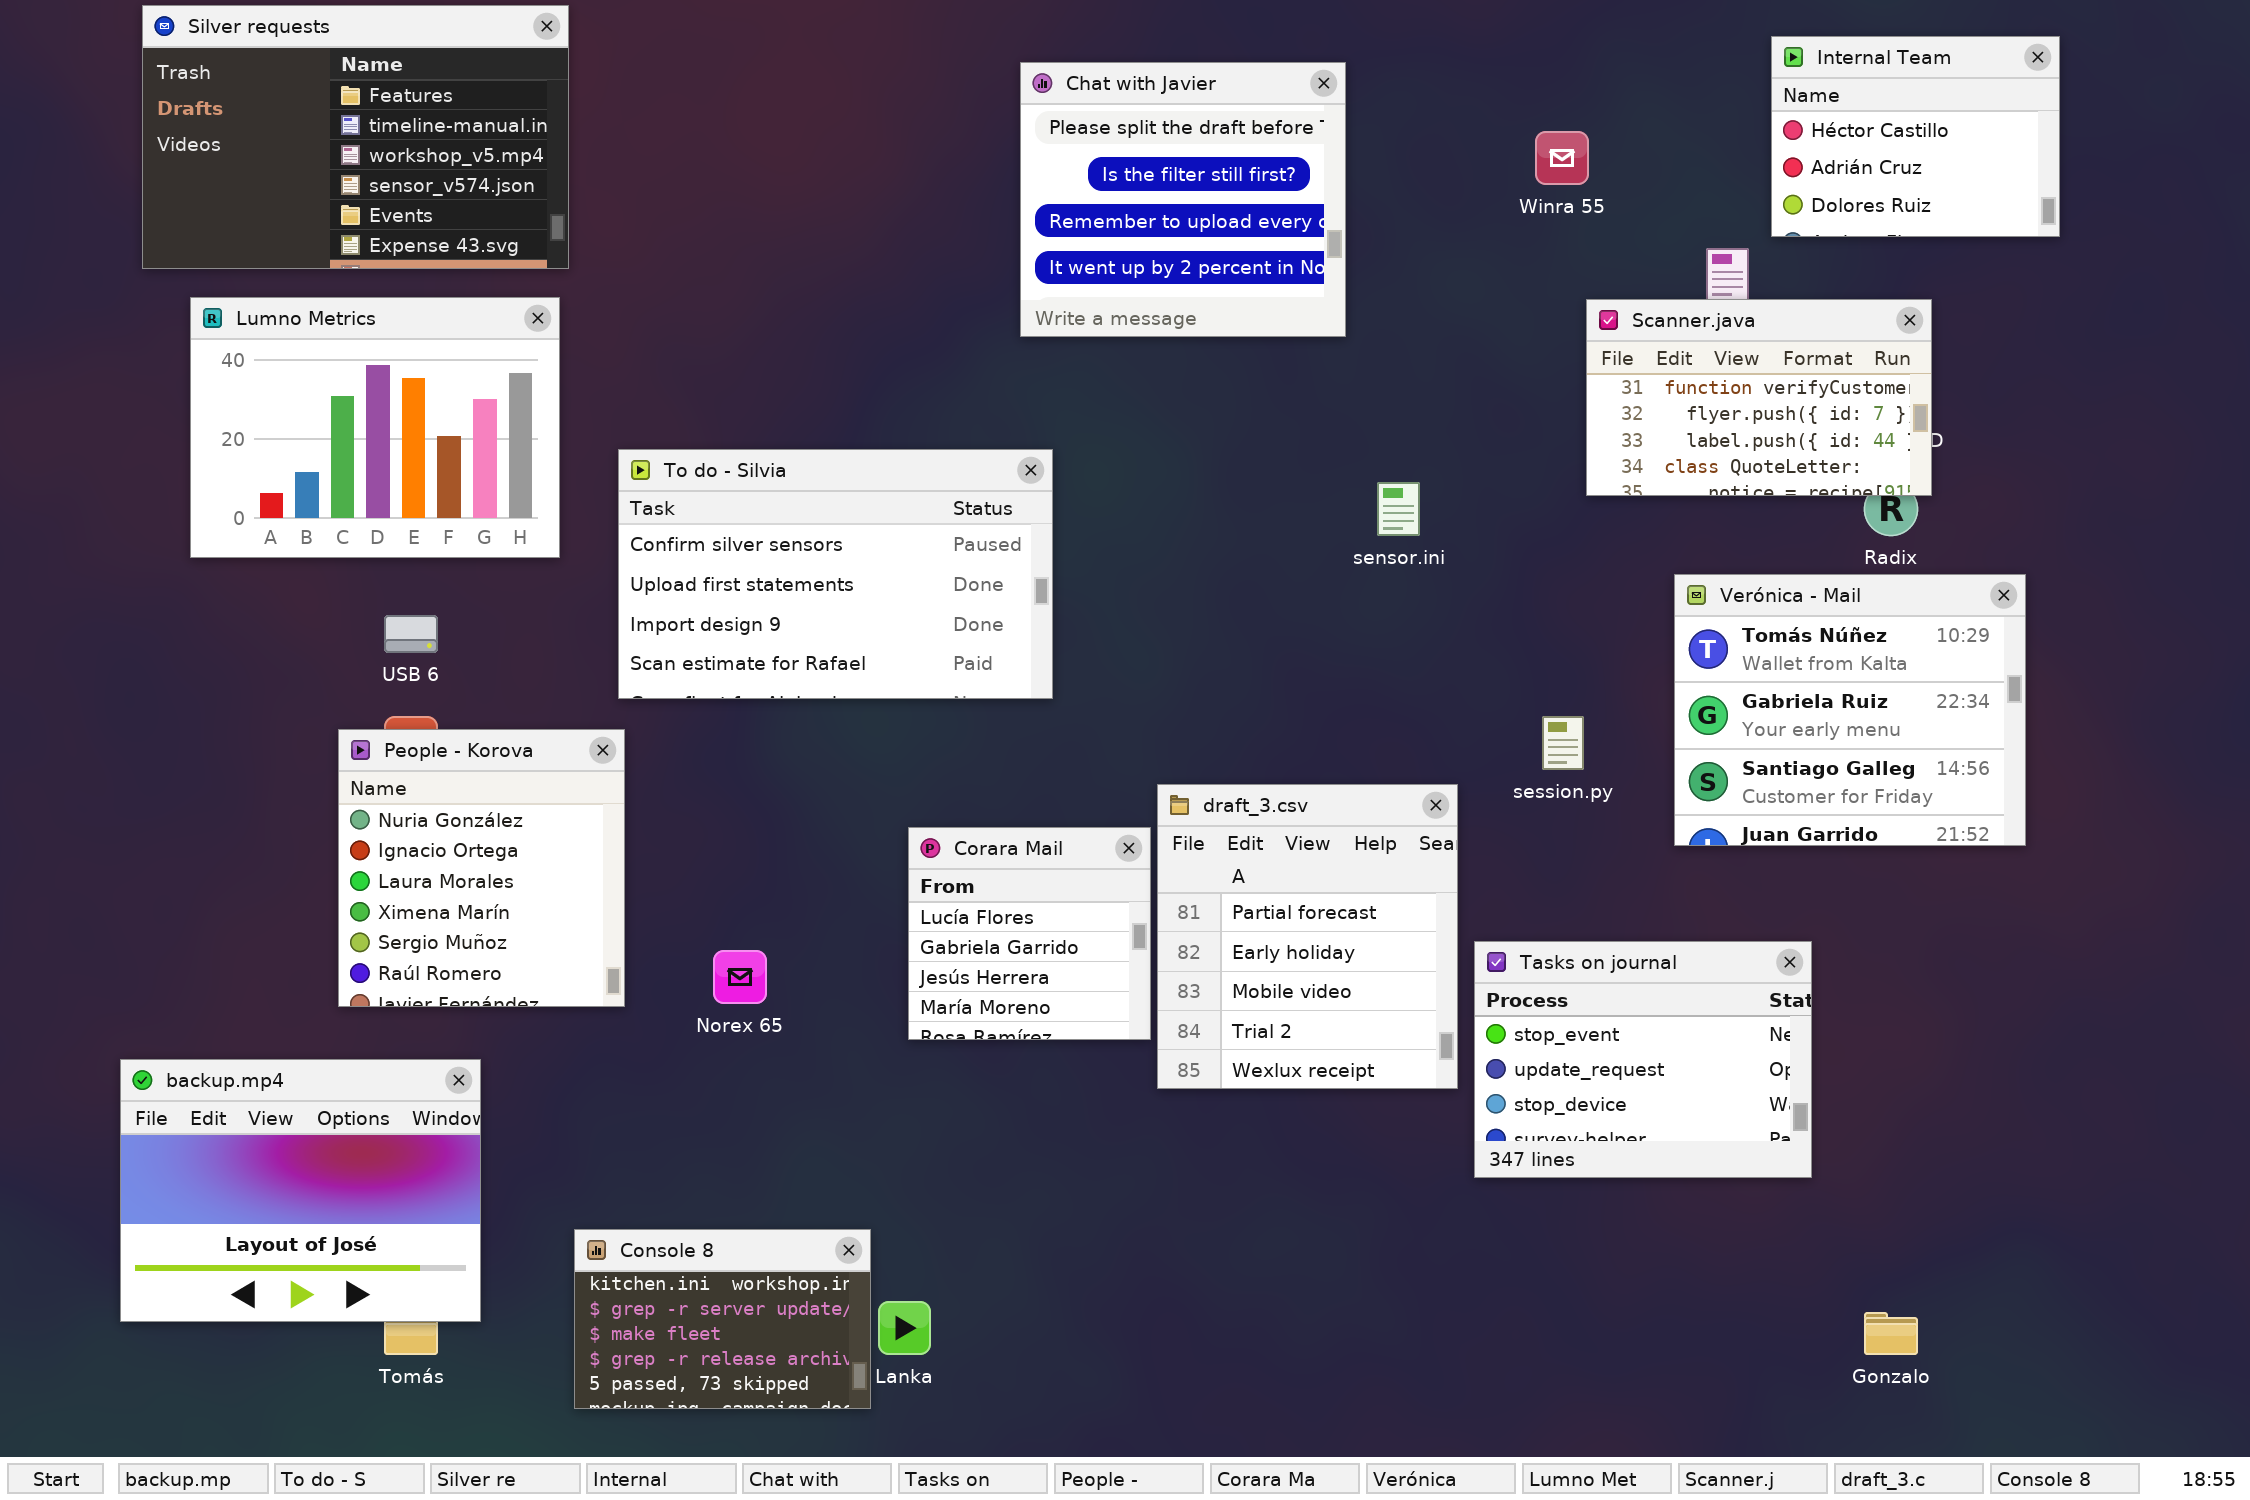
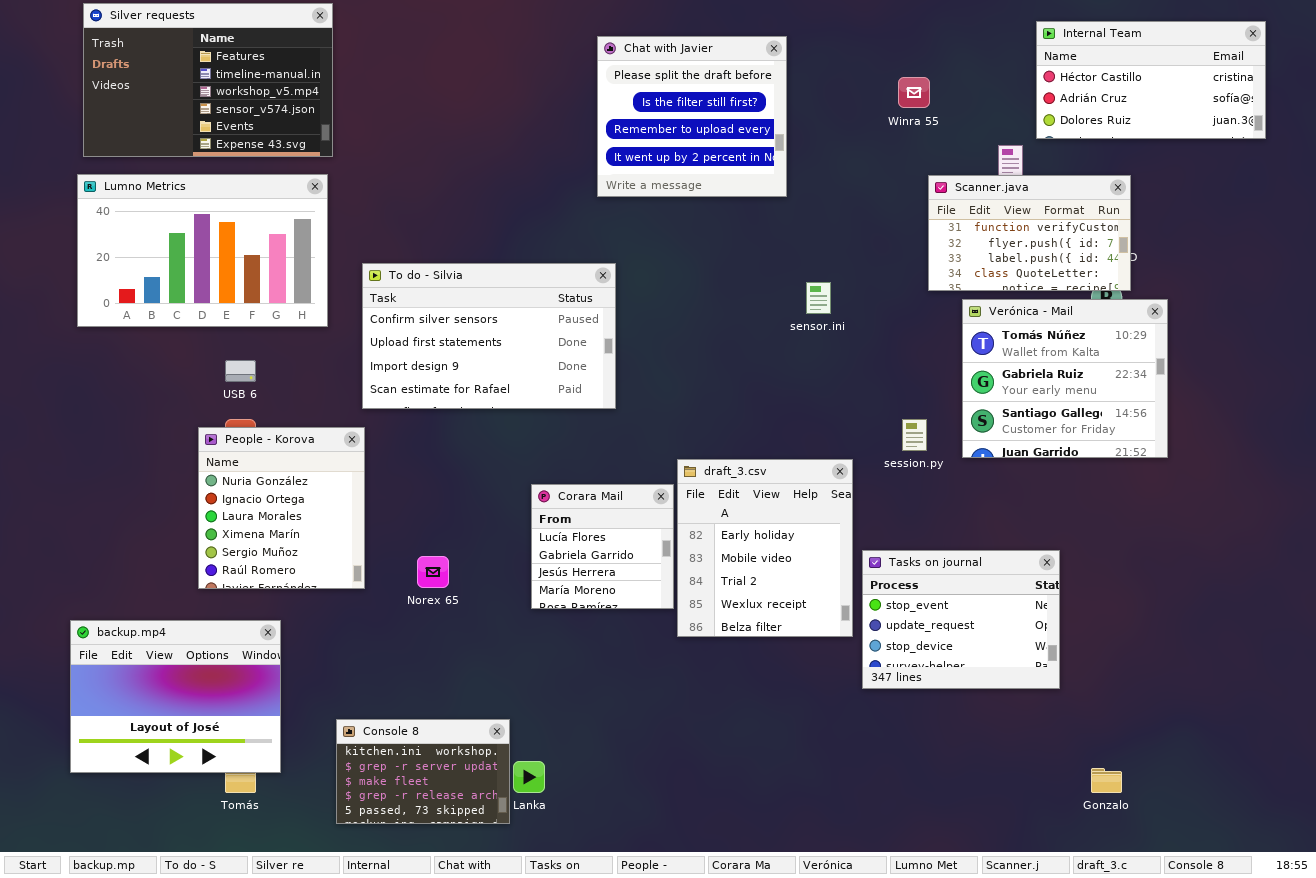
Internal Team: [1771,36,2060,237] -> [1036,21,1266,139], resized
Lumno Metrics: [190,297,560,558] -> [77,174,328,327], resized
Verónica - Mail: [1674,574,2026,846] -> [962,299,1168,458], moved
draft_3.csv: [1157,784,1458,1089] -> [677,459,853,637], scrolled down 1 row

